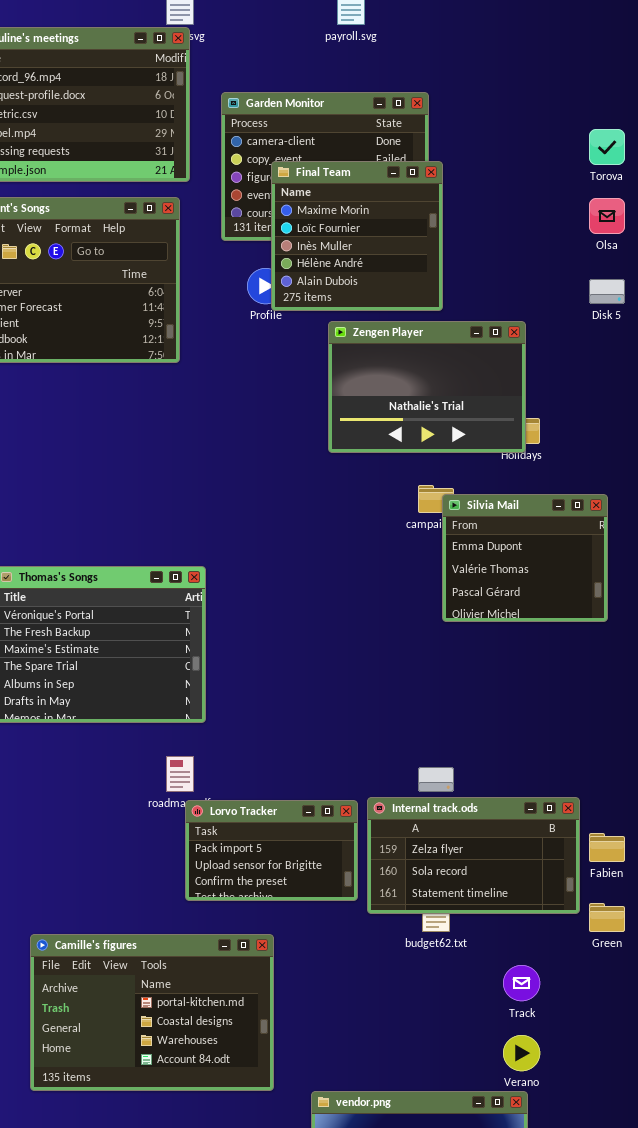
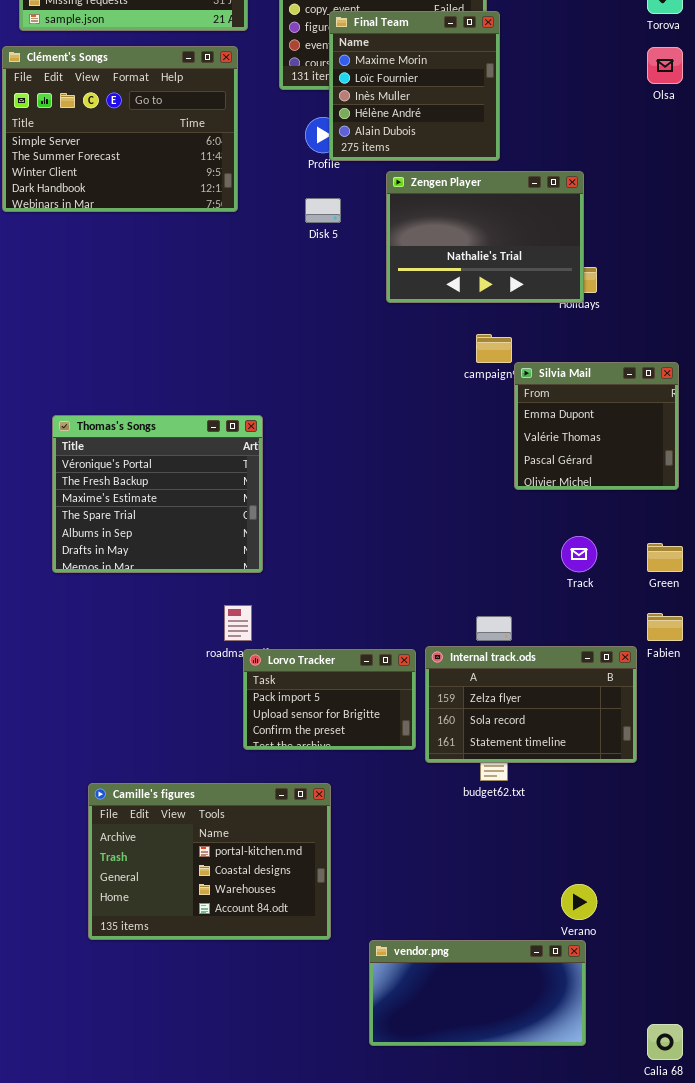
Disk 5: [589,279,625,304] -> [305,198,341,223], moved
Silvia Mail: [442,494,608,622] -> [514,362,679,490], moved
Fabien: [589,833,625,862] -> [647,613,683,641], moved
Green: [589,903,625,932] -> [647,543,683,572], moved
Track: [503,965,540,1001] -> [561,536,597,572], moved

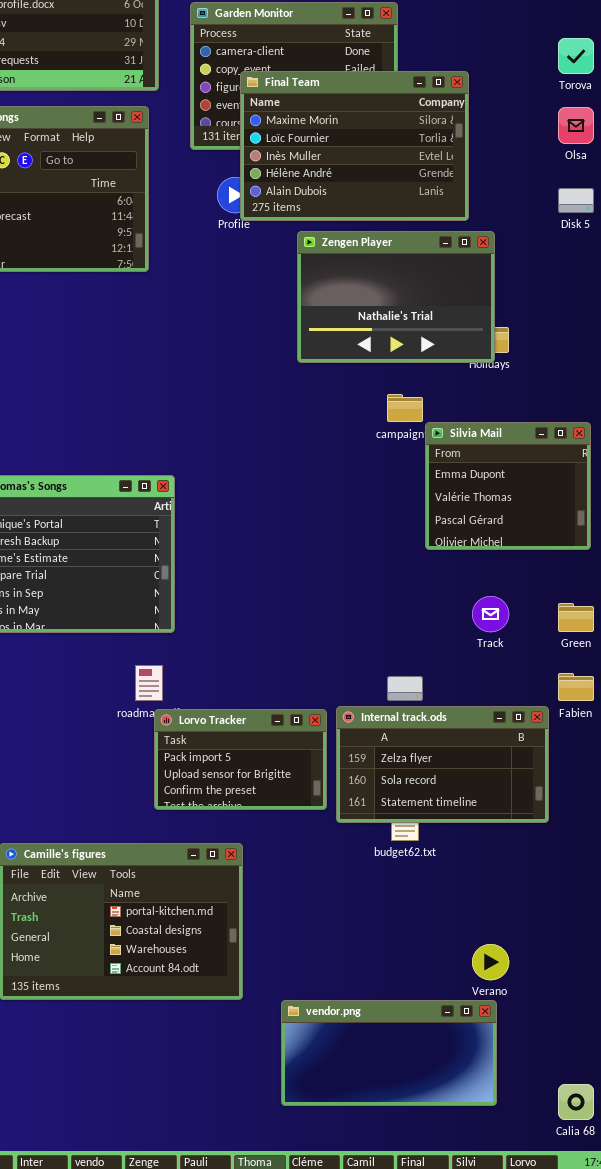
Final Team: [329,11,500,161] -> [240,71,469,221], resized
Disk 5: [305,198,341,223] -> [558,188,594,213], moved

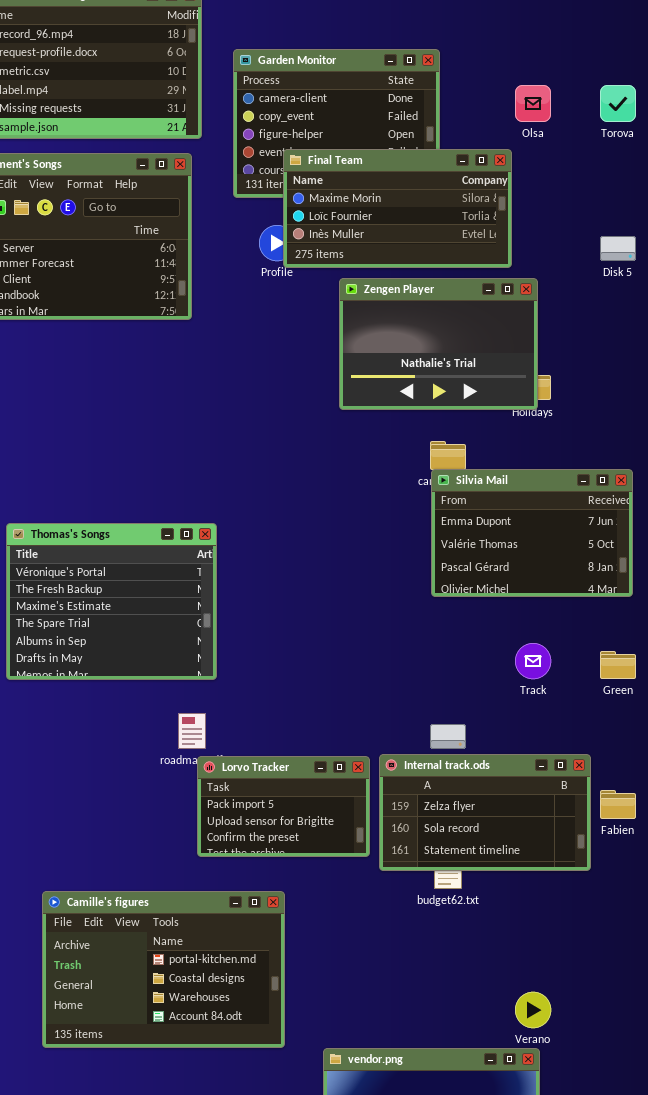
Final Team: [240,71,469,221] -> [283,149,512,268], resized
Olsa: [558,107,594,144] -> [515,85,551,122], moved
Silvia Mail: [425,422,591,550] -> [431,469,633,597], resized
Fabien: [558,673,594,701] -> [600,790,636,819], moved

